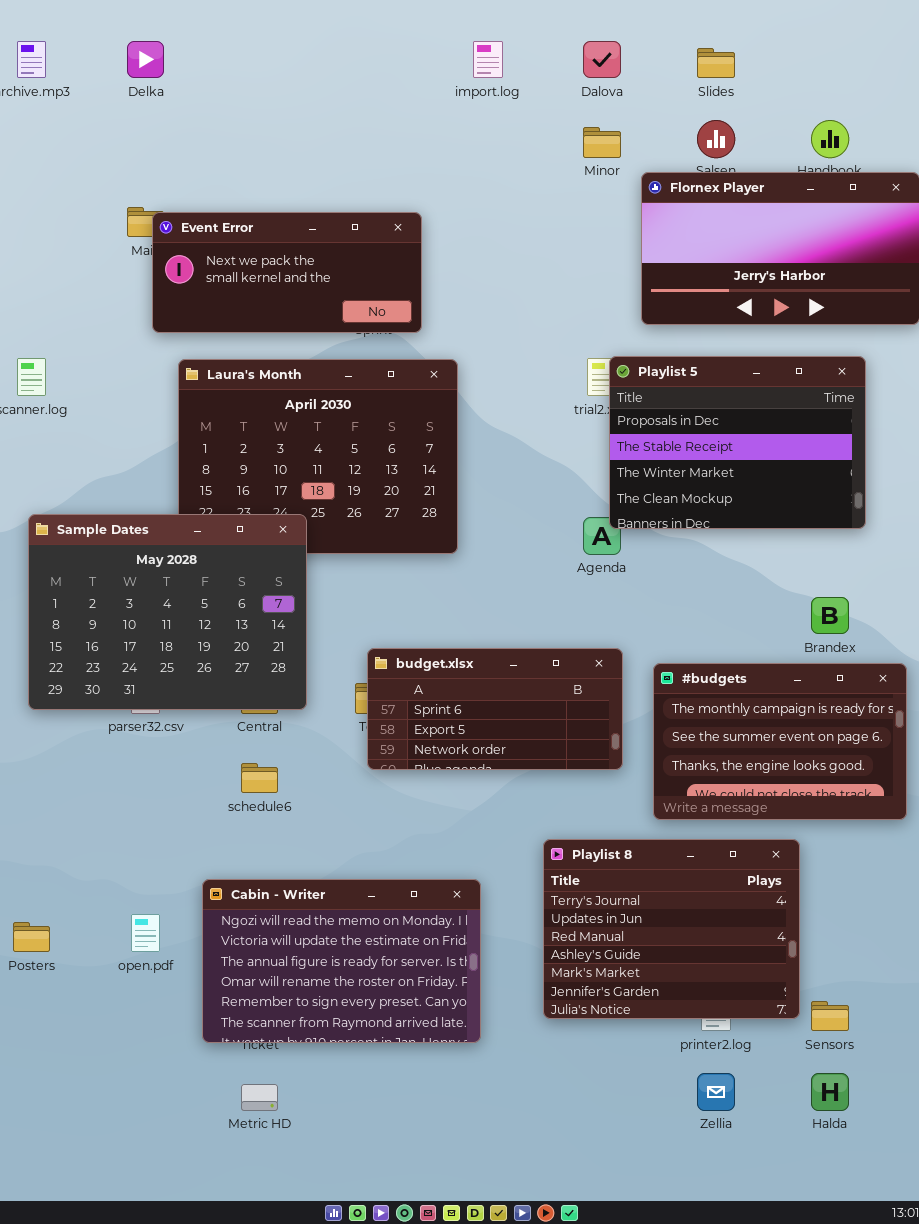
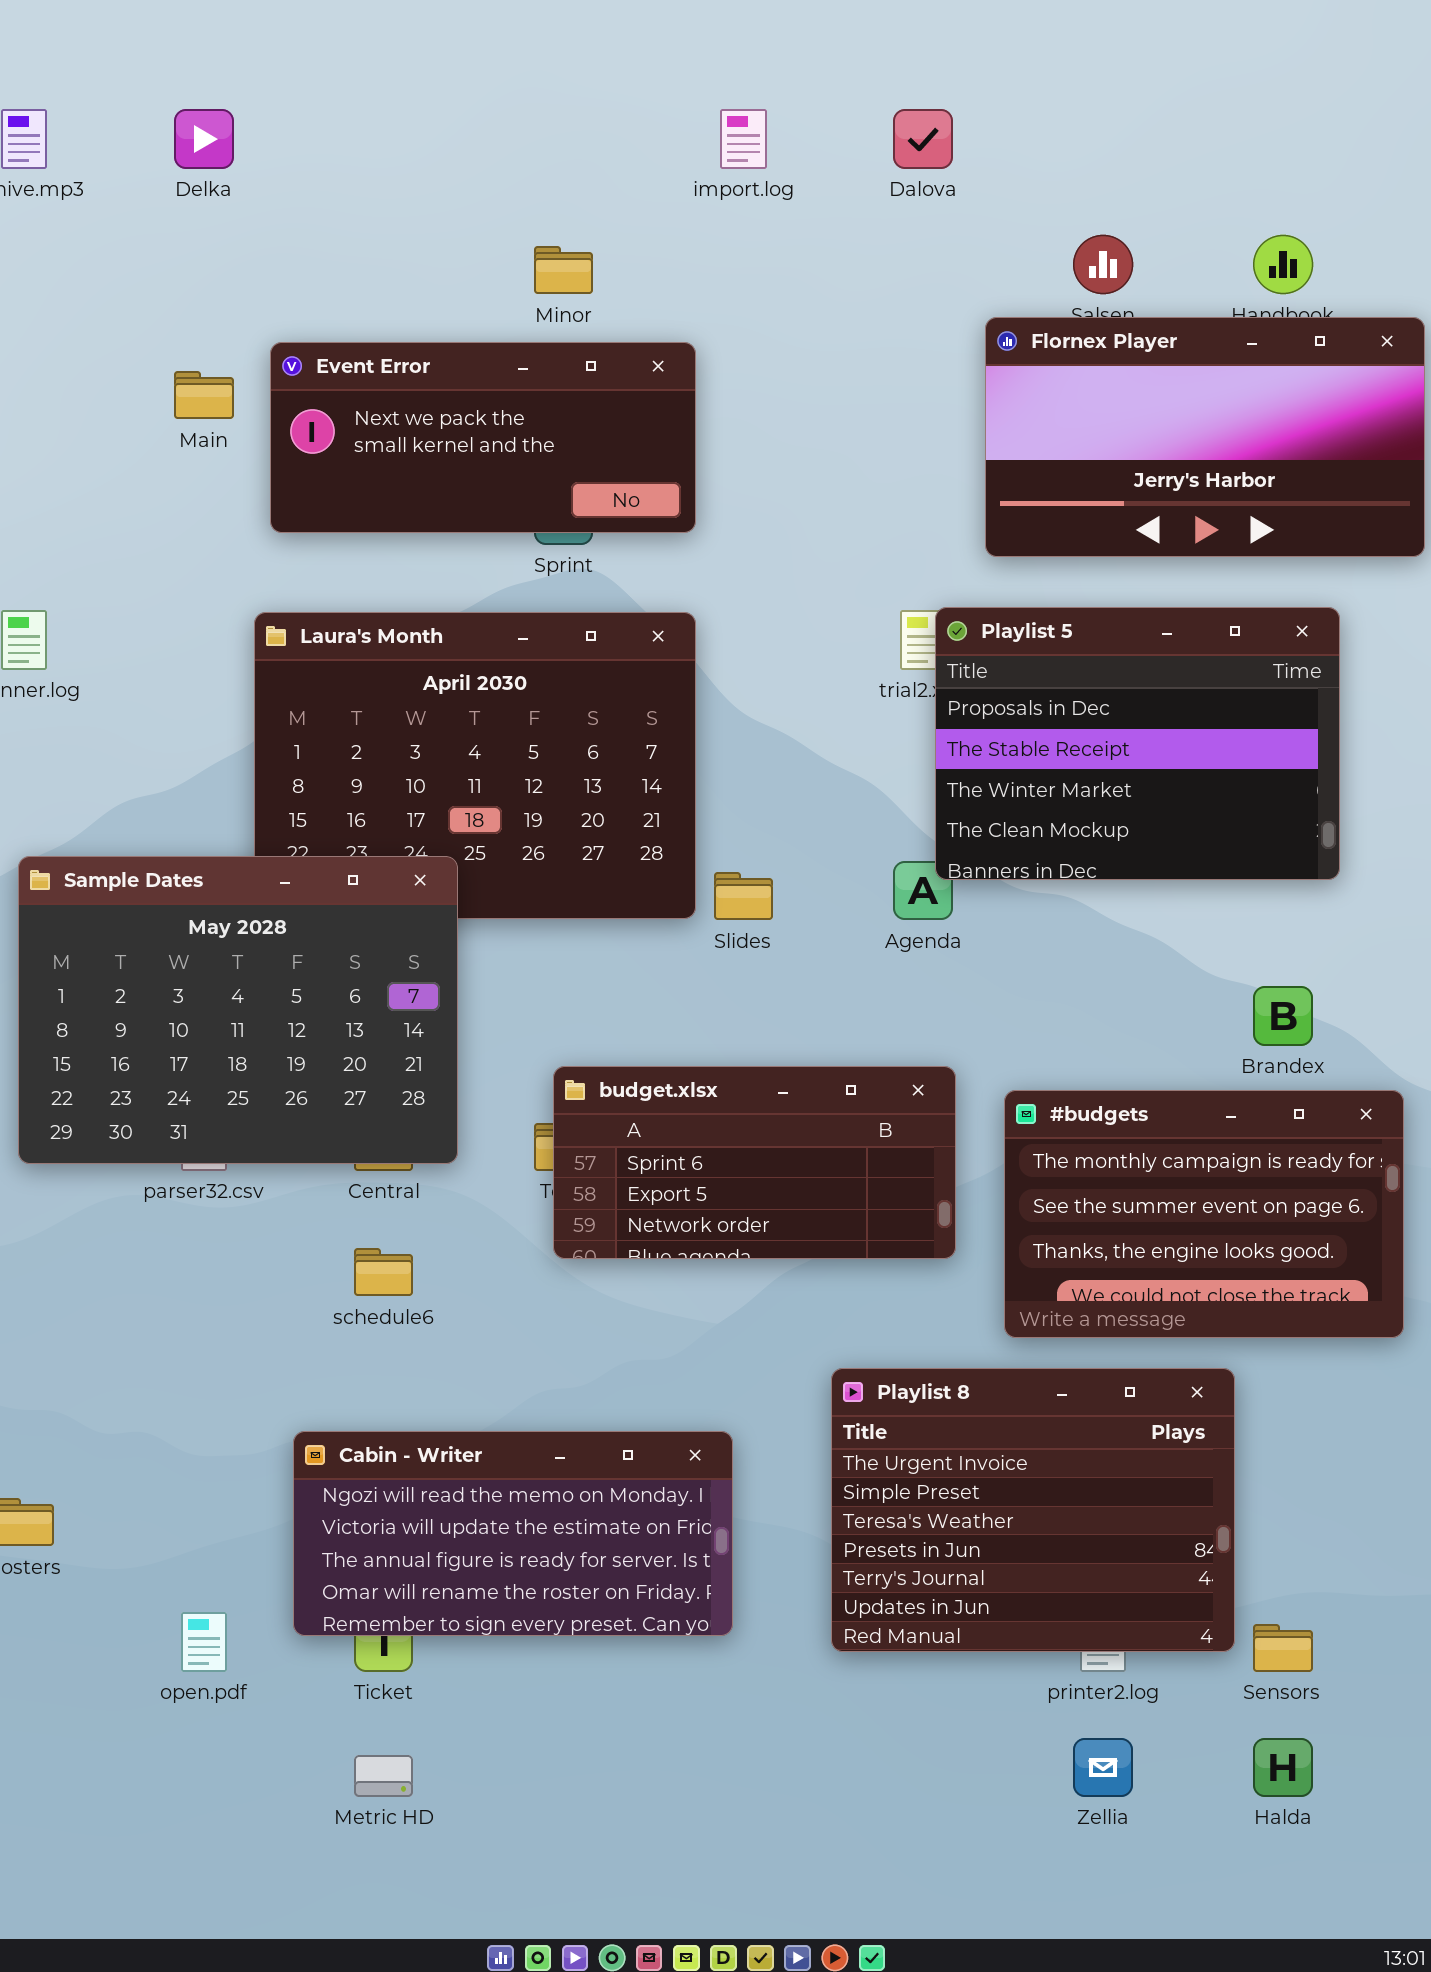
Slides: [697,48,735,78] -> [714,872,773,920], moved
Minor: [583,127,621,158] -> [534,246,593,294], moved
Event Error: [152,212,422,333] -> [270,342,696,533], moved
Playlist 8: [543,839,800,1019] -> [831,1368,1235,1652], scrolled up 4 rows
Cabin - Writer: [202,879,481,1043] -> [293,1431,733,1636], resized
open.pdf: [131,914,160,952] -> [181,1612,227,1672], moved

